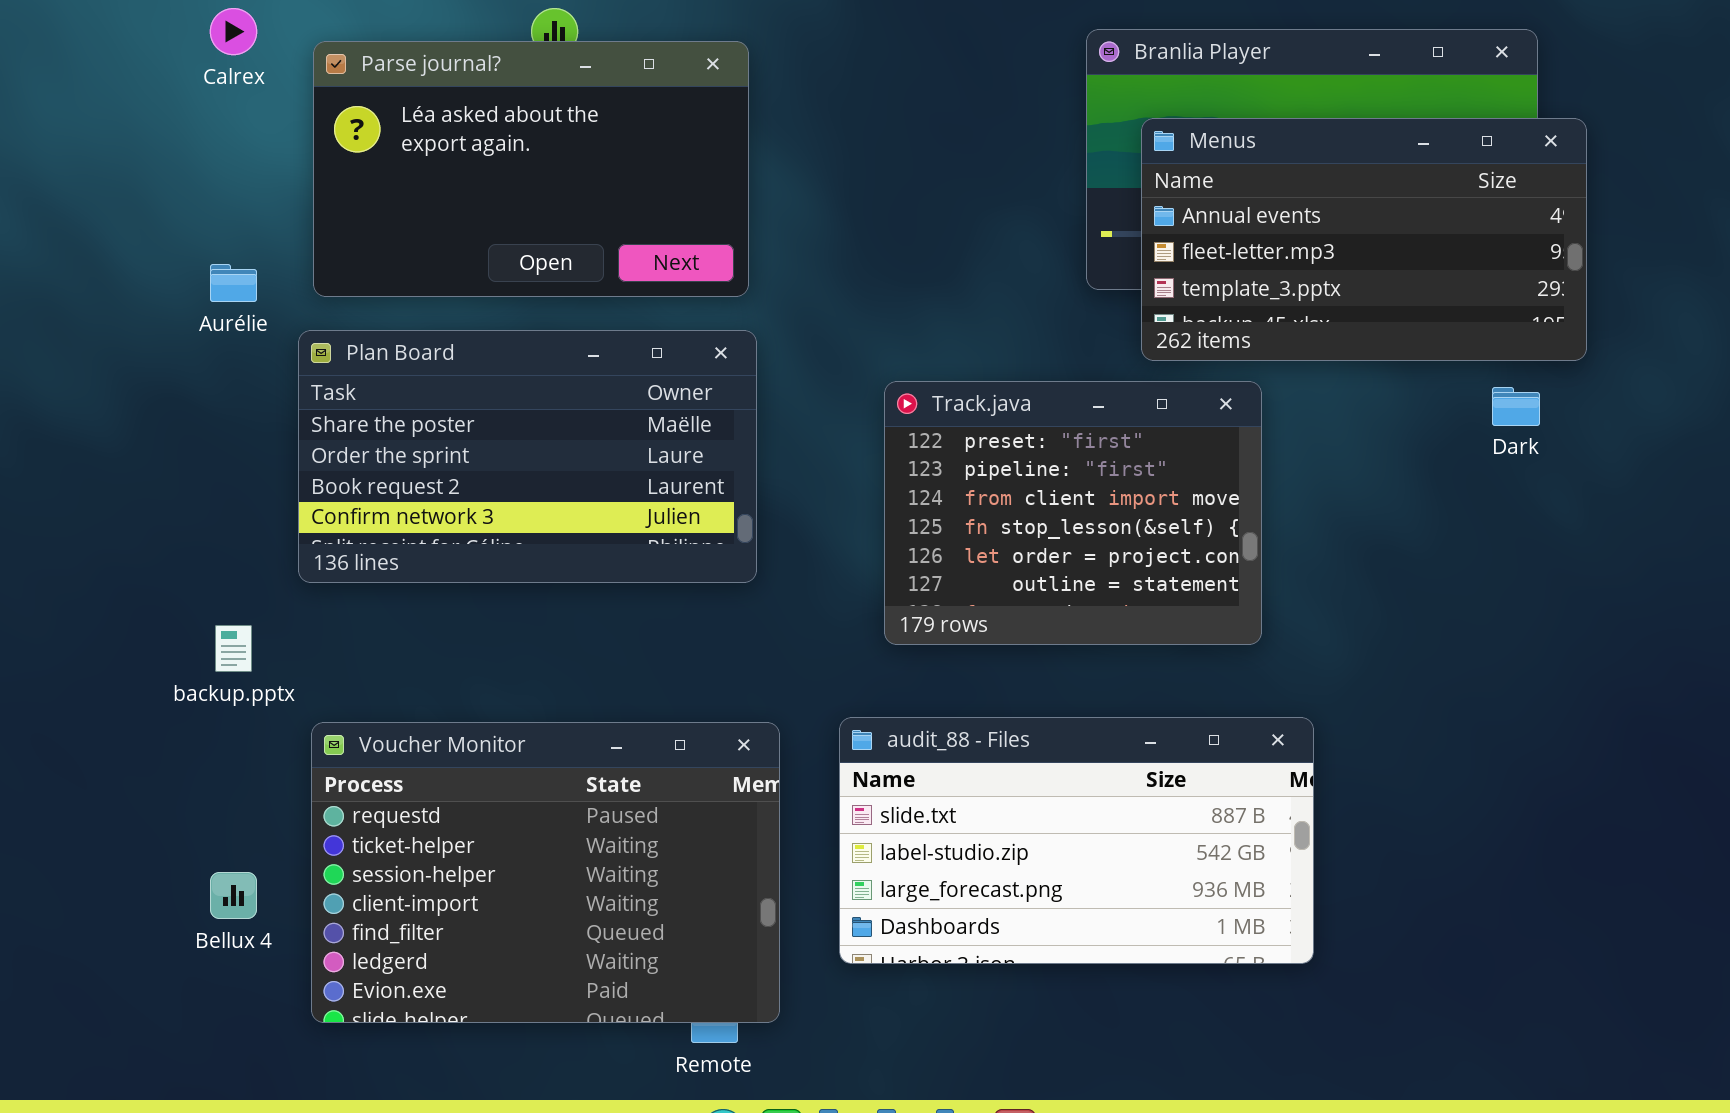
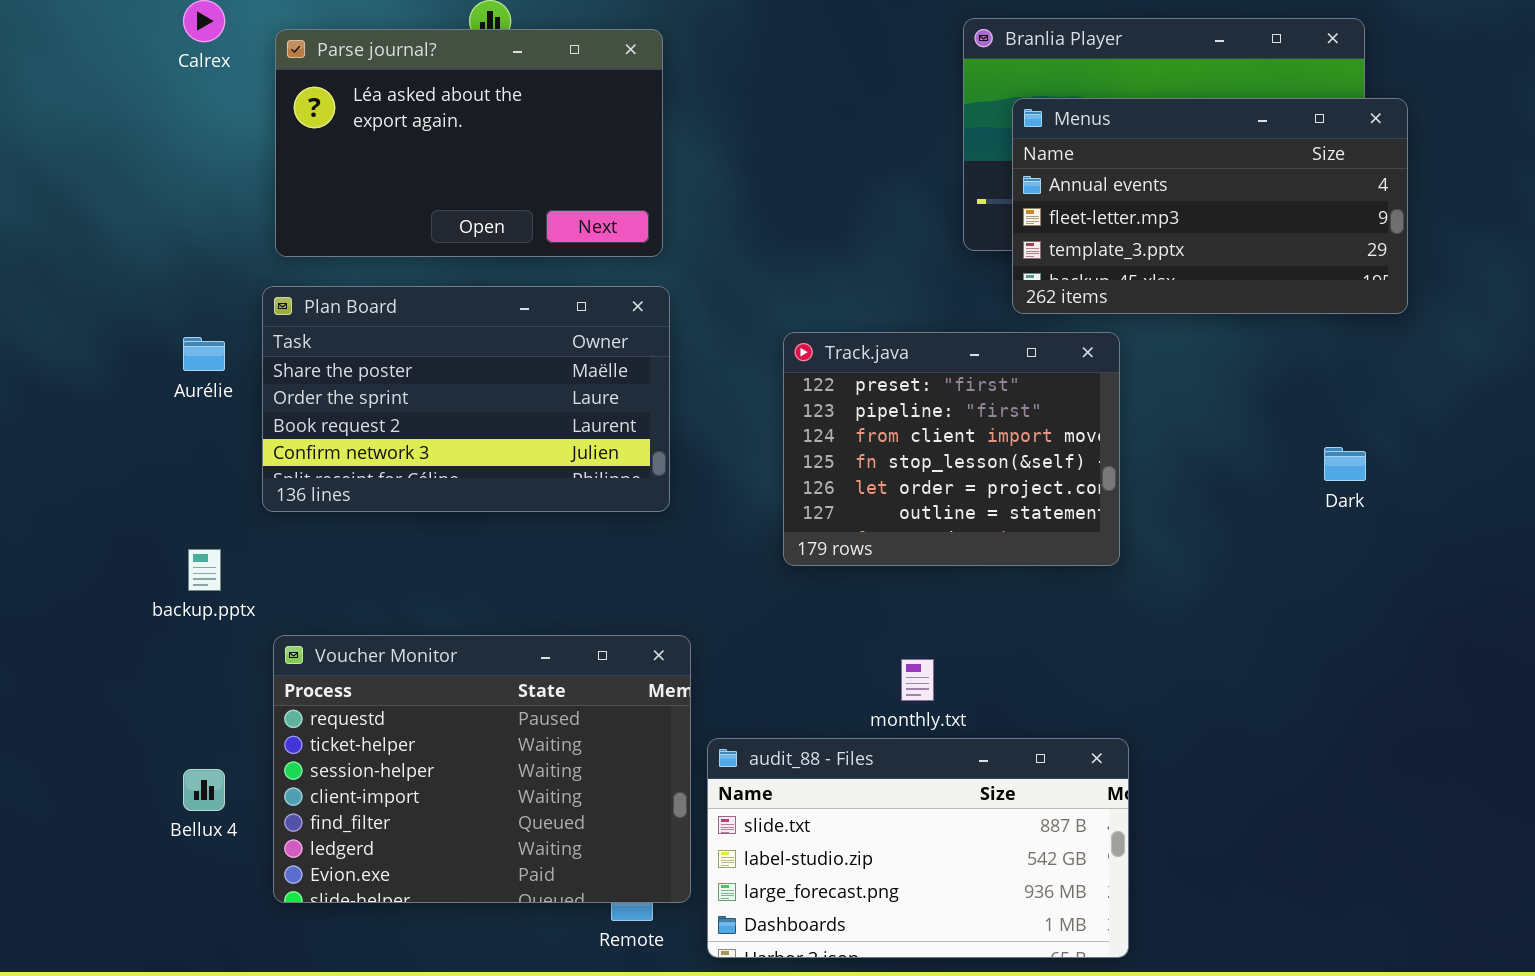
Aurélie: [210,264,257,302] -> [183,337,225,371], moved
Dark: [1492,387,1540,426] -> [1324,447,1366,481], moved
audit_88 - Files: [839,717,1314,964] -> [707,738,1129,958], moved

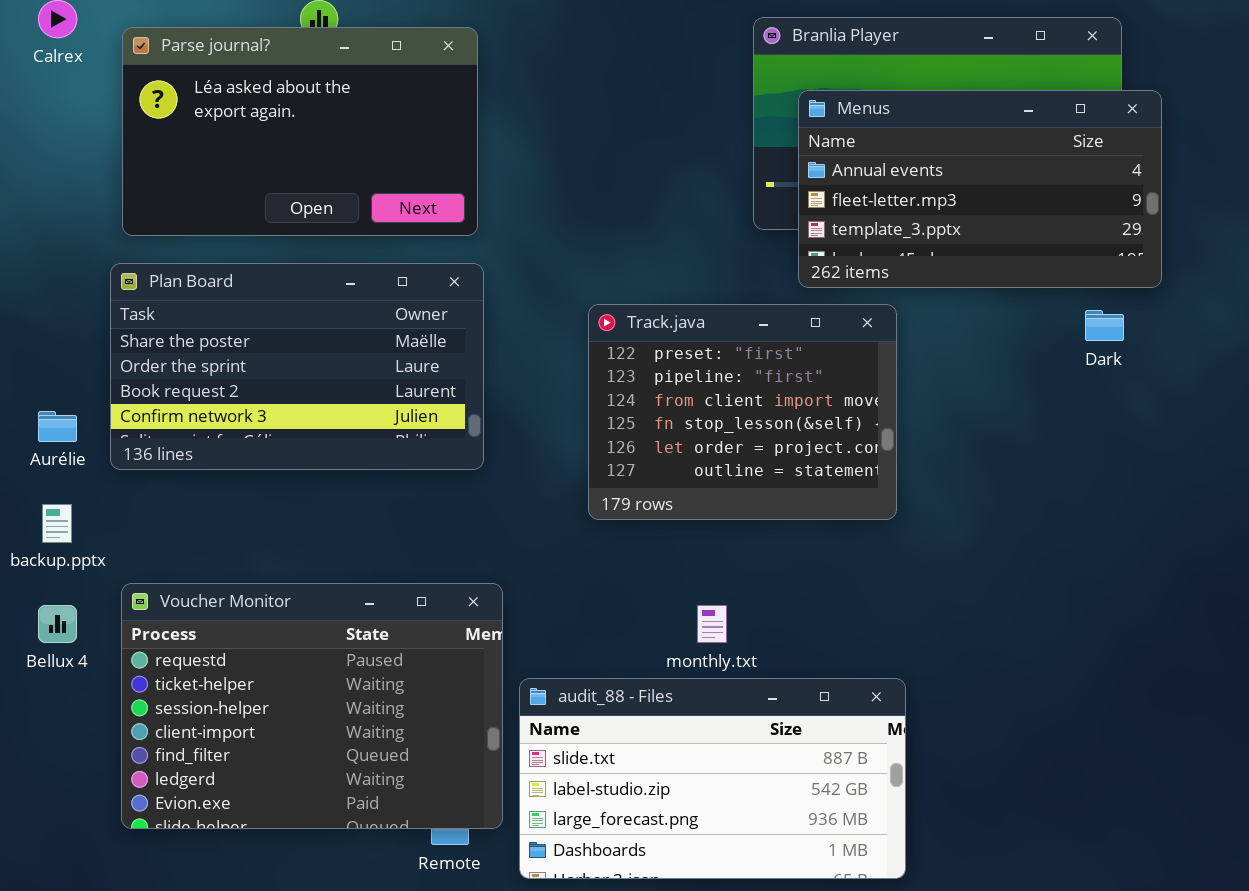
Aurélie: [183,337,225,371] -> [38,411,77,442], moved
Dark: [1324,447,1366,481] -> [1085,310,1124,341], moved
Bellux 4: [183,769,225,811] -> [38,605,77,643], moved

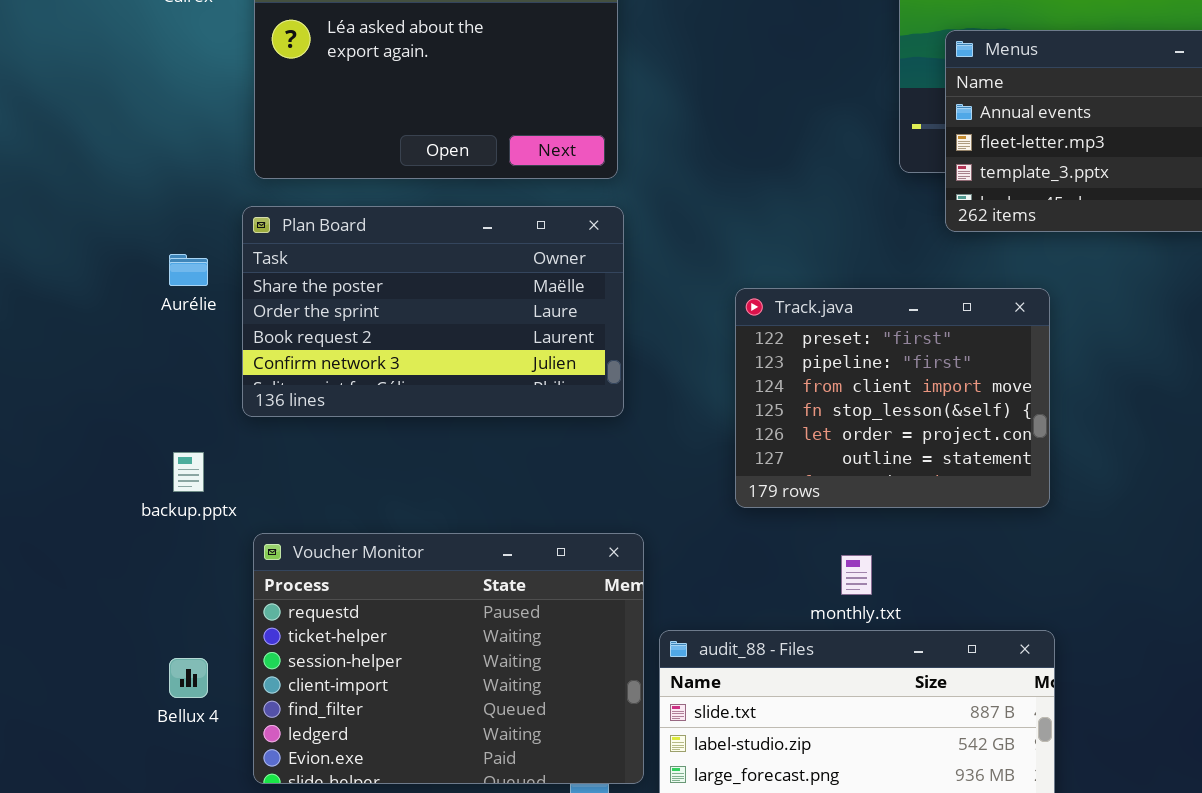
Track.java: [588,304,897,520] -> [735,288,1050,508], moved
Aurélie: [38,411,77,442] -> [169,254,208,286], moved
Bellux 4: [38,605,77,643] -> [169,658,208,698], moved

